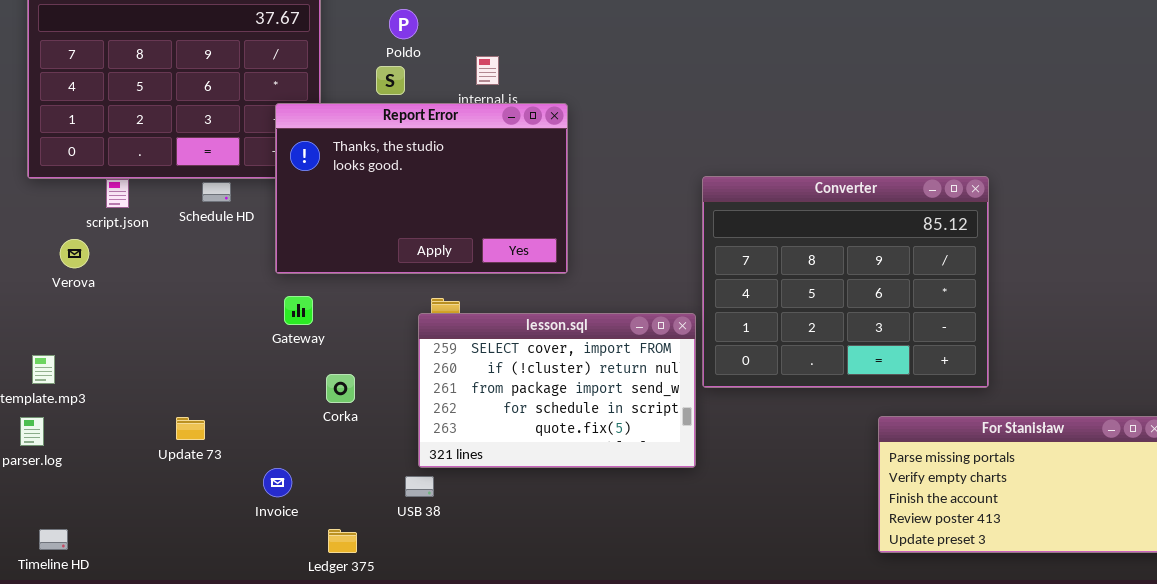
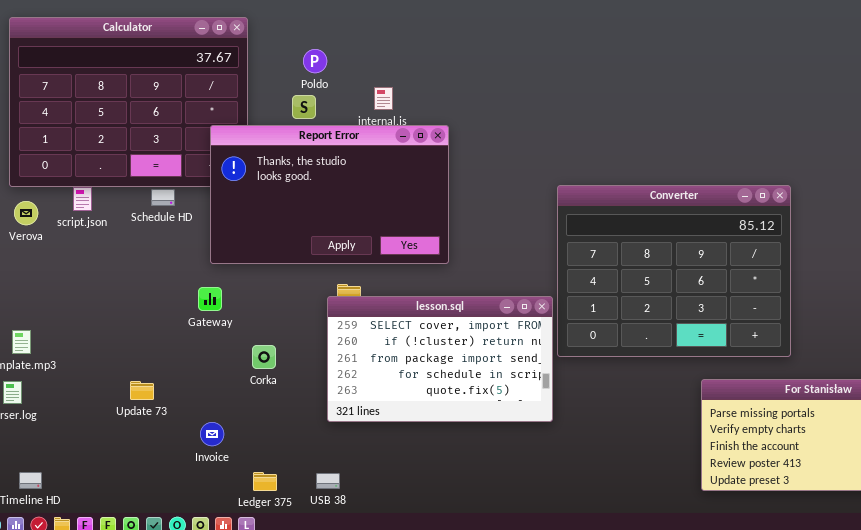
Verova: [60,239,89,268] -> [14,201,38,225], moved
Gateway: [284,296,313,325] -> [198,287,222,311], moved
USB 38: [405,476,434,497] -> [316,473,340,489], moved

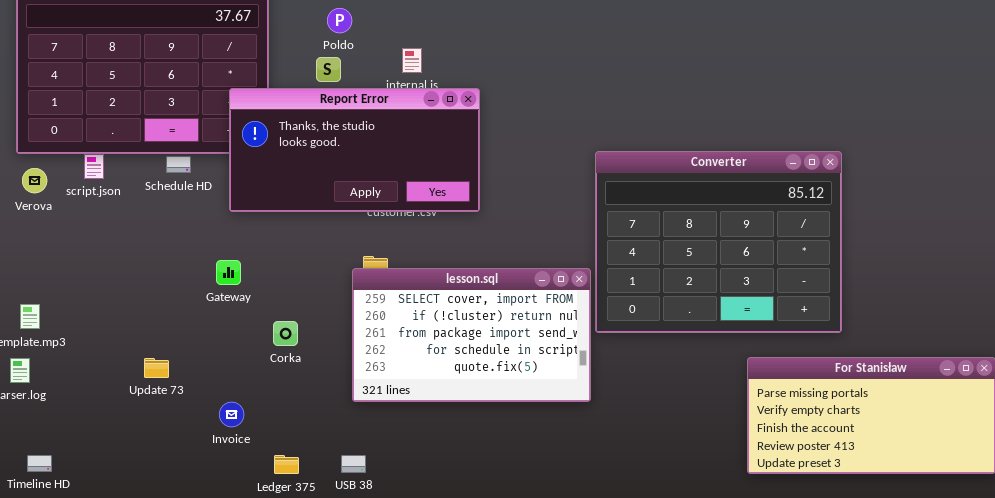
Report Error: [210,125,449,264] -> [229,88,480,212], resized

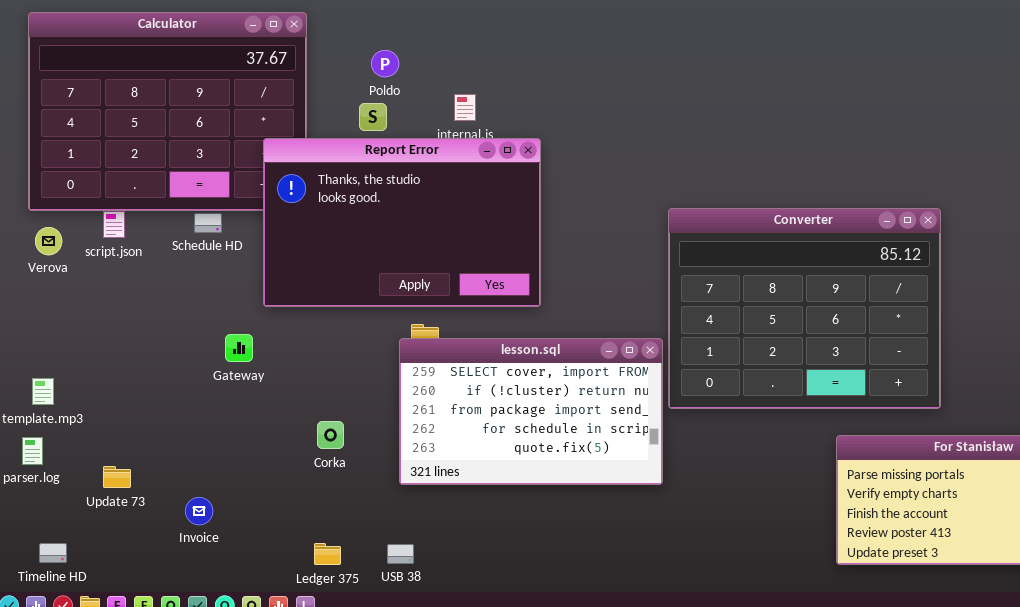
Report Error: [229,88,480,212] -> [263,138,541,307], resized
Gateway: [216,260,241,285] -> [225,334,253,362], moved
Corka: [273,321,298,346] -> [317,421,344,449], moved
Update 73: [144,358,169,378] -> [103,466,131,488], moved
Invoice: [219,402,244,427] -> [185,497,213,525], moved

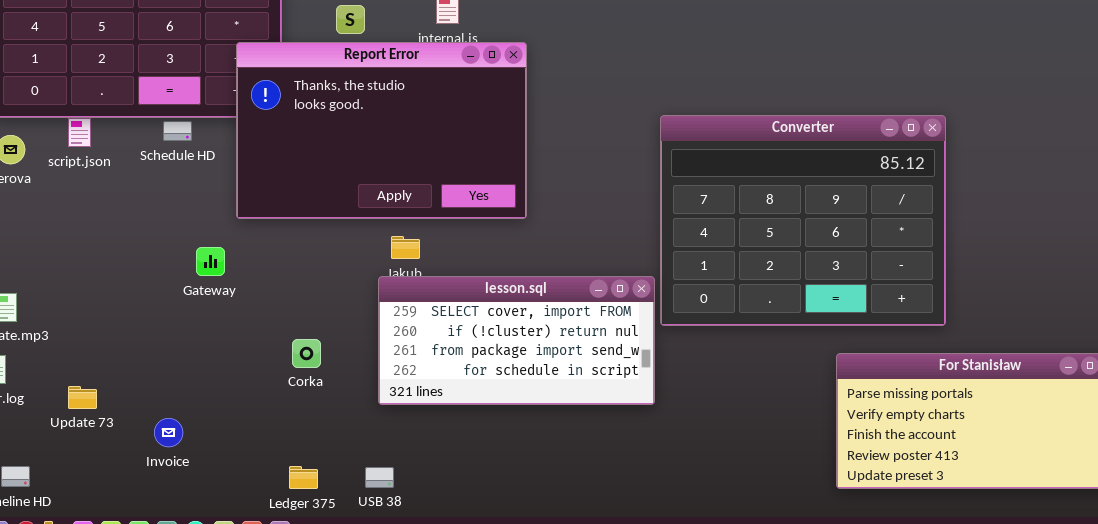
lesson.sql: [399,338,663,485] -> [378,276,655,405], resized

